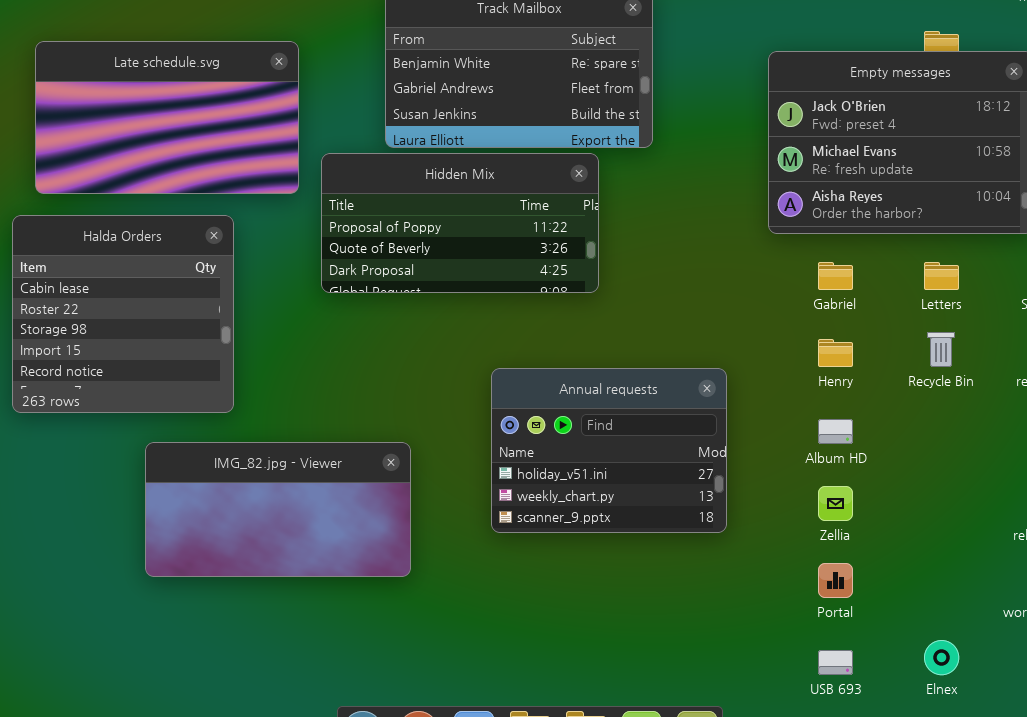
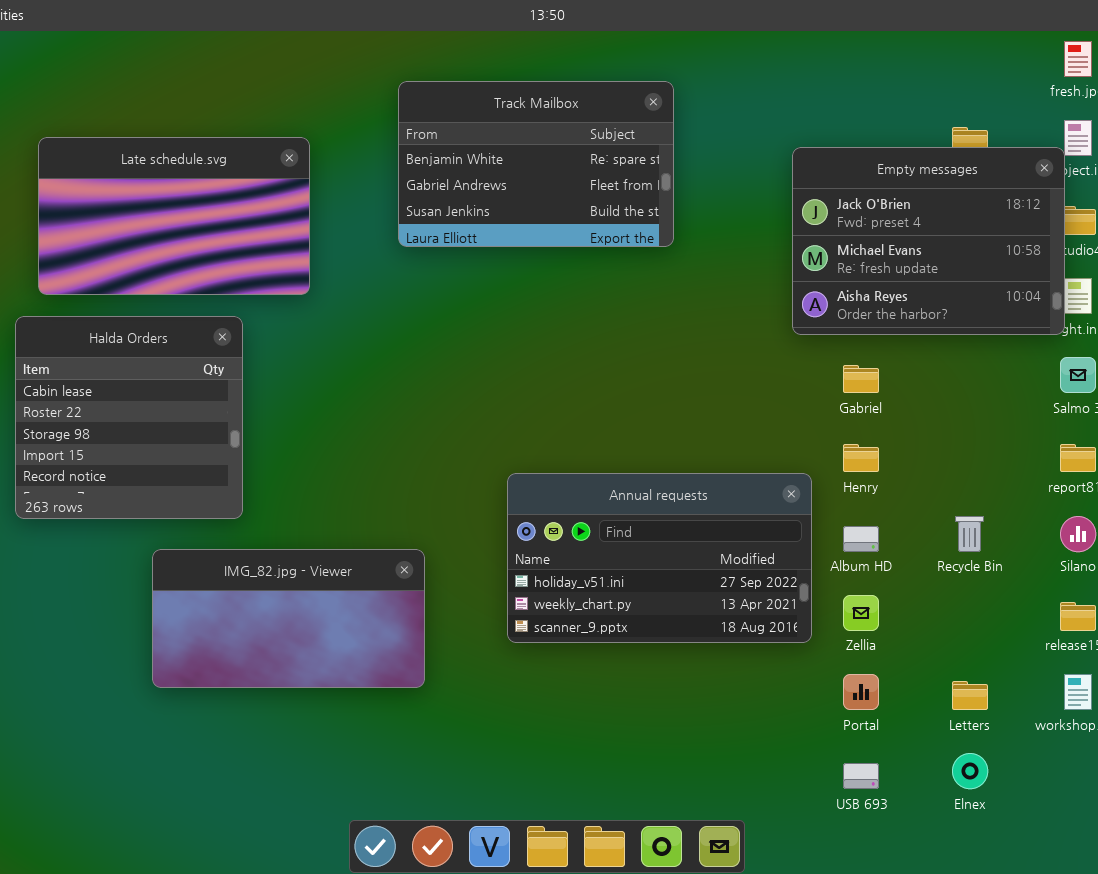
Hidden Mix: [321,153,599,293] -> none, closed
Letters: [924,262,959,290] -> [952,681,988,710], moved
Recycle Bin: [927,332,955,367] -> [955,516,984,552], moved
Annual requests: [491,368,727,533] -> [507,473,812,643], resized

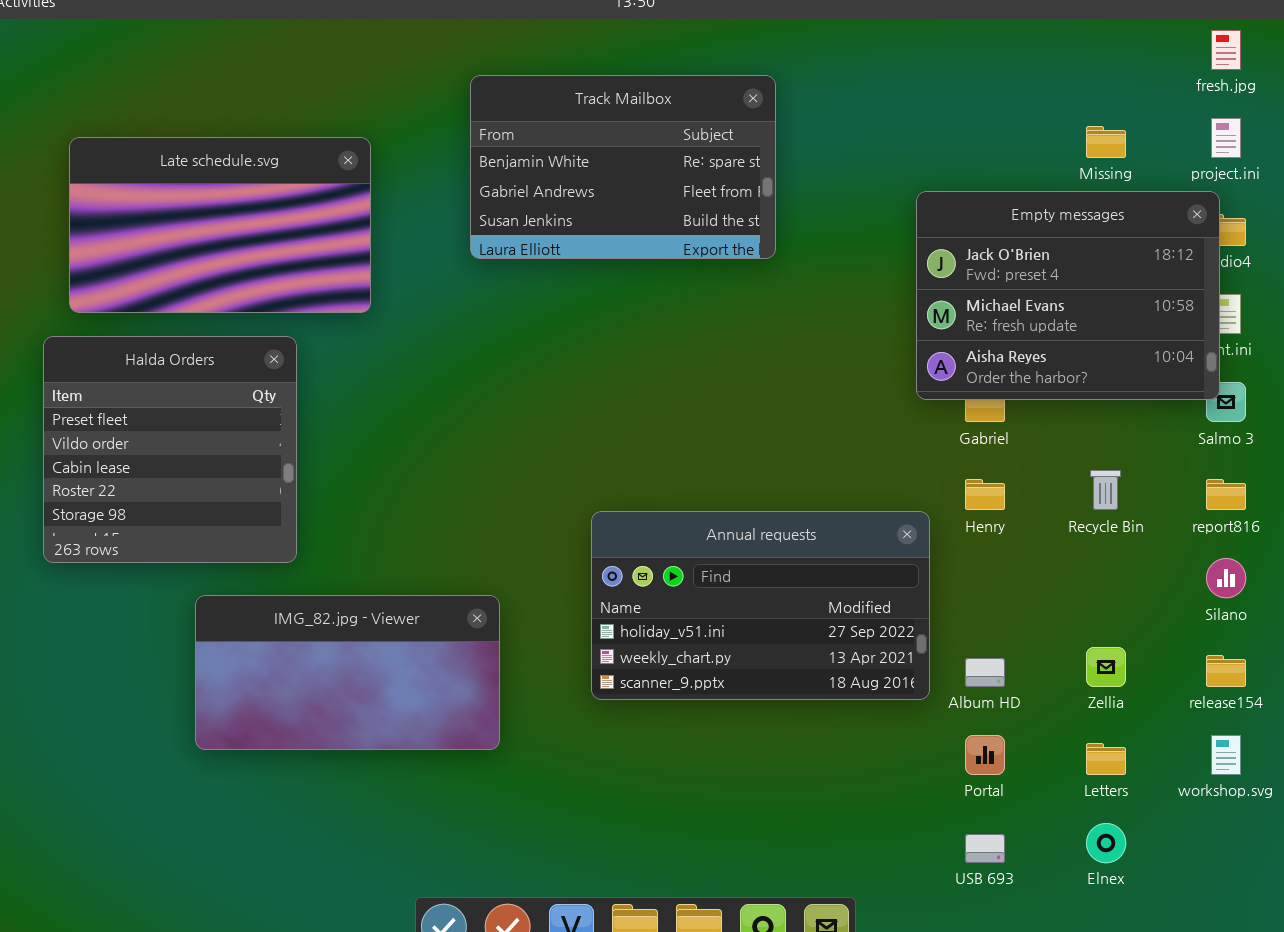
Empty messages: [792,147,1065,335] -> [916,191,1220,400], moved
Halda Orders: [15,316,243,519] -> [43,336,297,563], scrolled up 2 rows
Recycle Bin: [955,516,984,552] -> [1090,470,1121,510], moved
Album HD: [843,526,879,552] -> [965,658,1005,687], moved
Zellia: [843,595,879,631] -> [1086,647,1126,687], moved

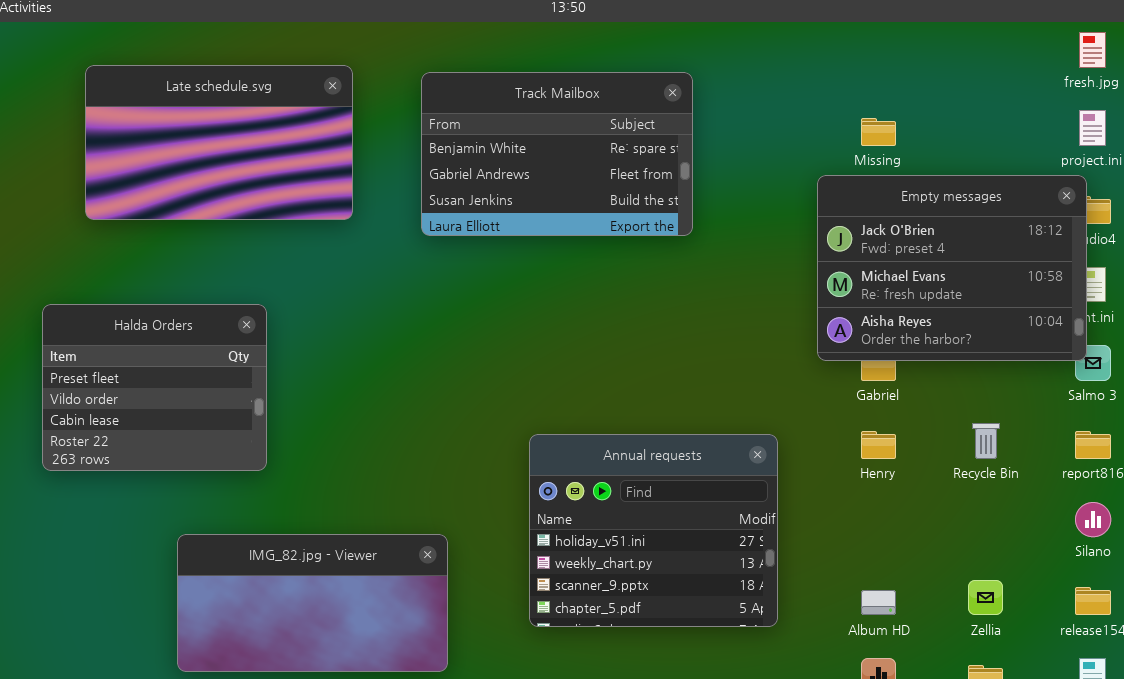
Missing: [1086,126,1126,158] -> [861,118,896,146], moved
Late schedule.svg: [69,137,371,313] -> [85,65,353,220], moved
Halda Orders: [43,336,297,563] -> [42,304,267,471], resized
Annual requests: [591,511,930,700] -> [529,434,778,627], resized

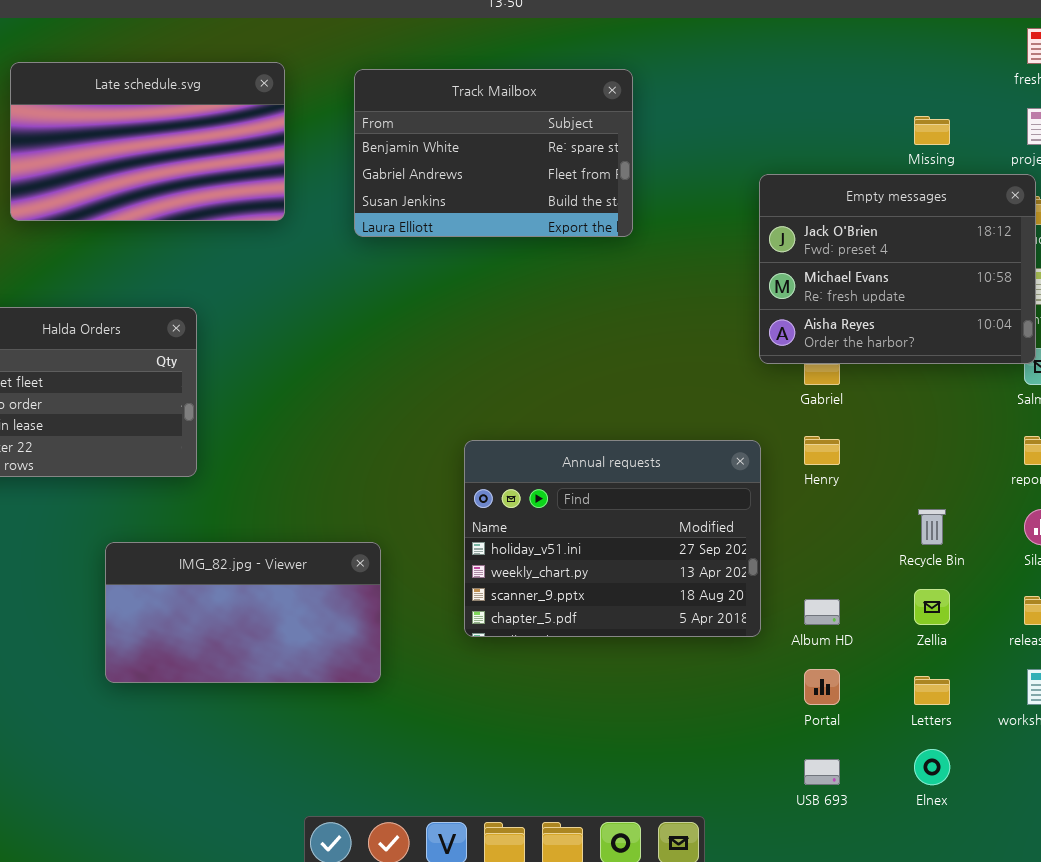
Missing: [861,118,896,146] -> [914,116,950,145], moved
Recycle Bin: [972,423,1000,459] -> [918,509,946,545], moved
Annual requests: [529,434,778,627] -> [464,440,761,637], resized

